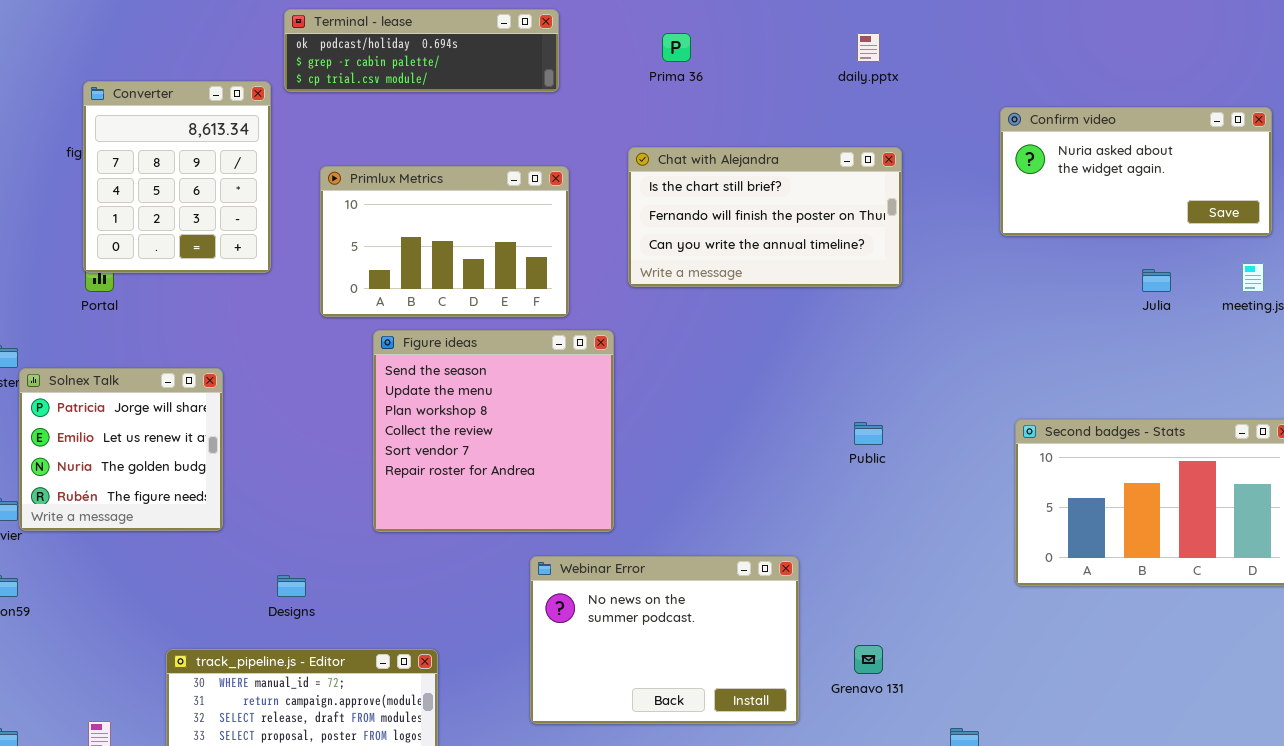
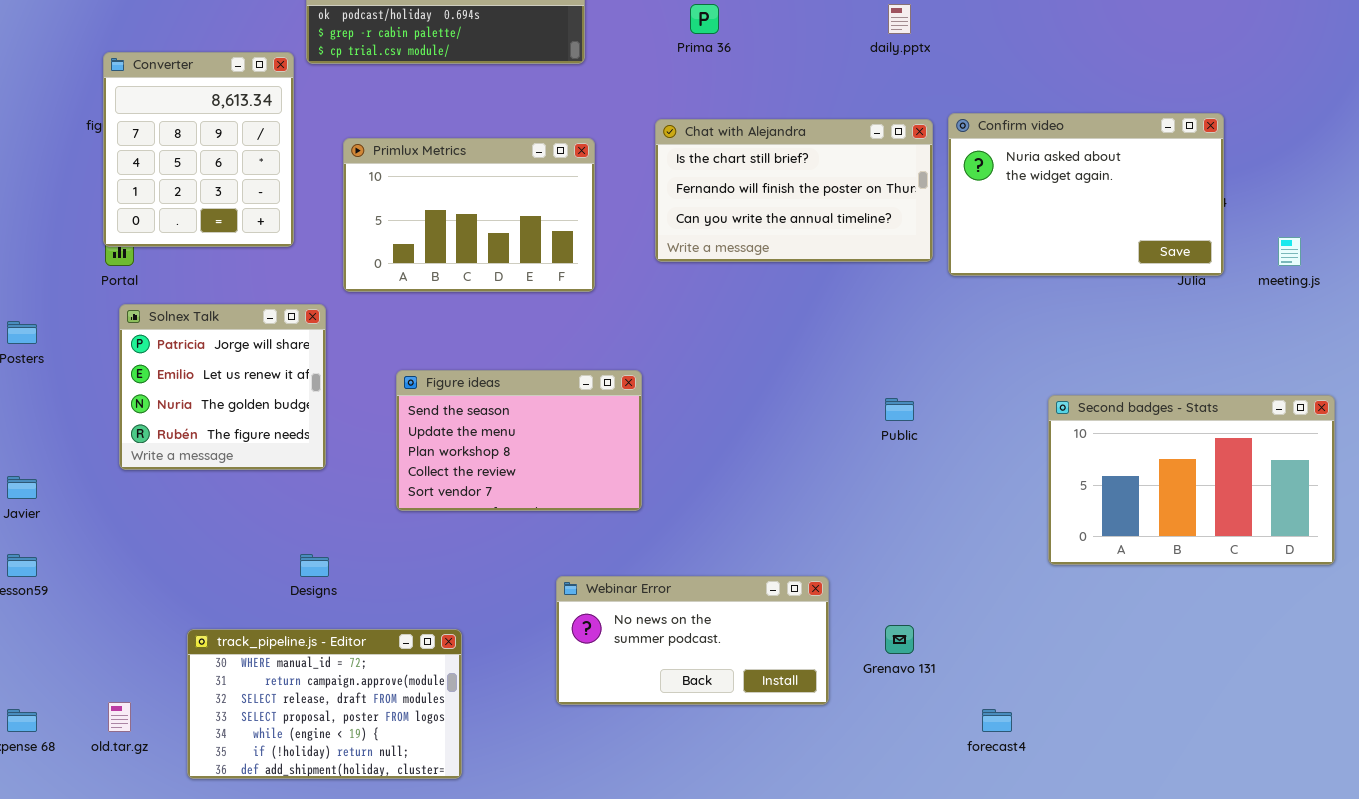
Confirm video: [1000,107,1272,236] -> [948,113,1224,276], moved, resized
Figure ideas: [373,330,614,532] -> [396,370,642,511], resized
Solnex Talk: [19,368,223,531] -> [119,304,326,470], moved
Webinar Error: [530,556,799,724] -> [556,576,829,705], resized

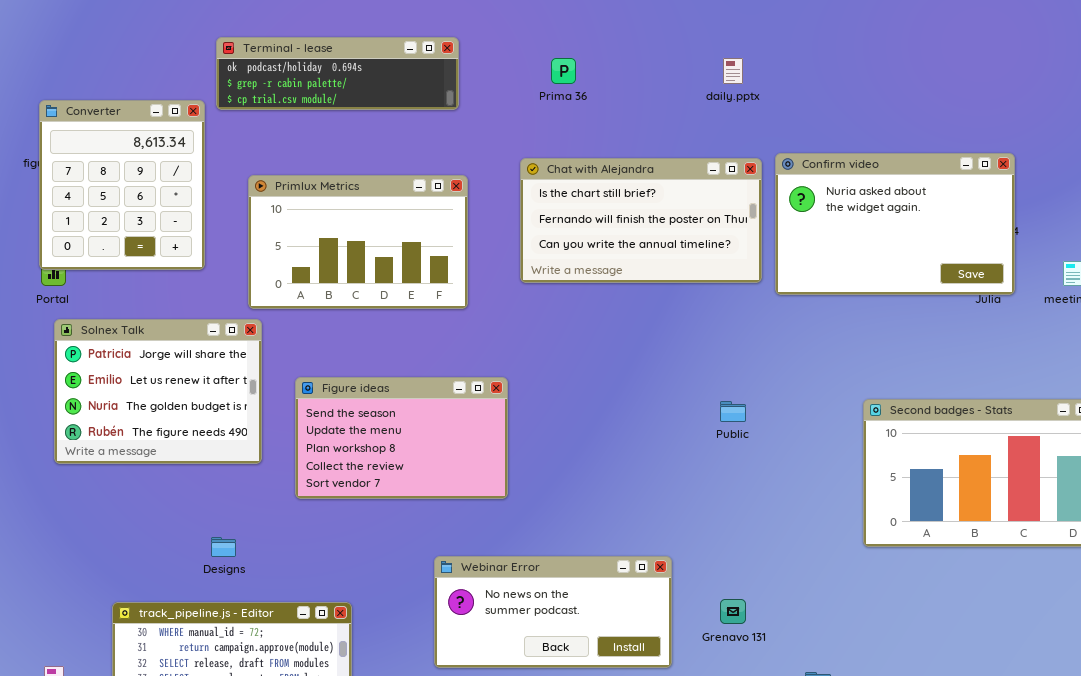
Solnex Talk: [119,304,326,470] -> [54,319,262,464], resized

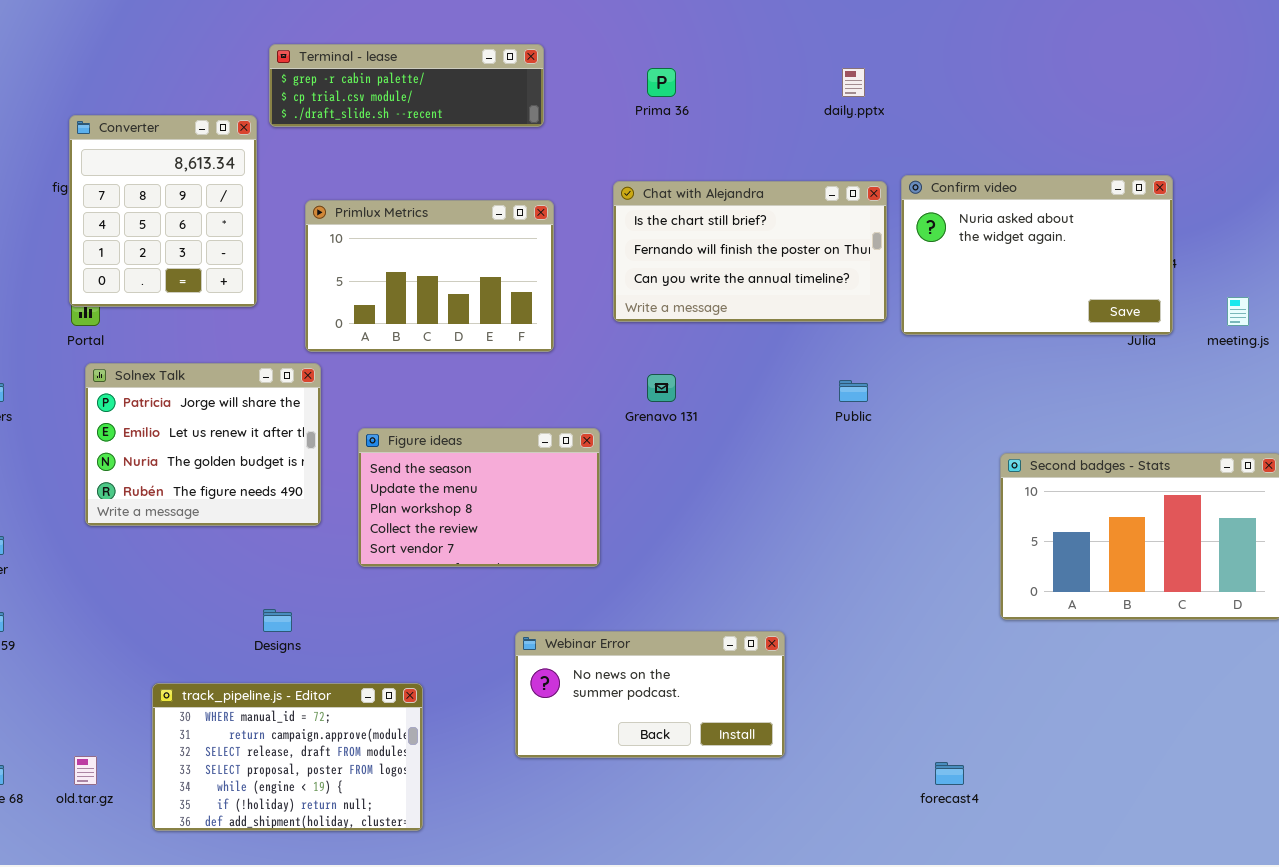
Terminal - lease: [216,37,459,110] -> [269,44,544,127], scrolled down 1 row
Public: [720,401,746,422] -> [839,380,868,402], moved
Grenavo 131: [720,599,746,624] -> [647,374,676,402], moved

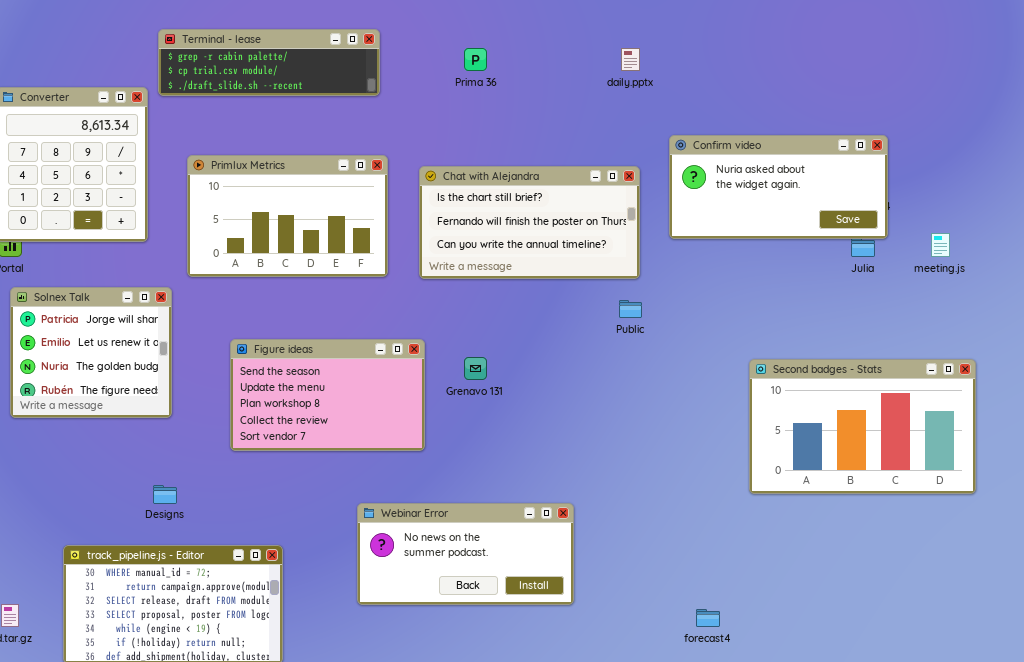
Confirm video: [901,175,1173,335] -> [669,135,888,239], resized
Chat with Alejandra: [613,181,887,322] -> [419,166,640,279], moved
Solnex Talk: [85,363,321,526] -> [10,287,172,418], resized
Grenavo 131: [647,374,676,402] -> [464,357,487,380], moved

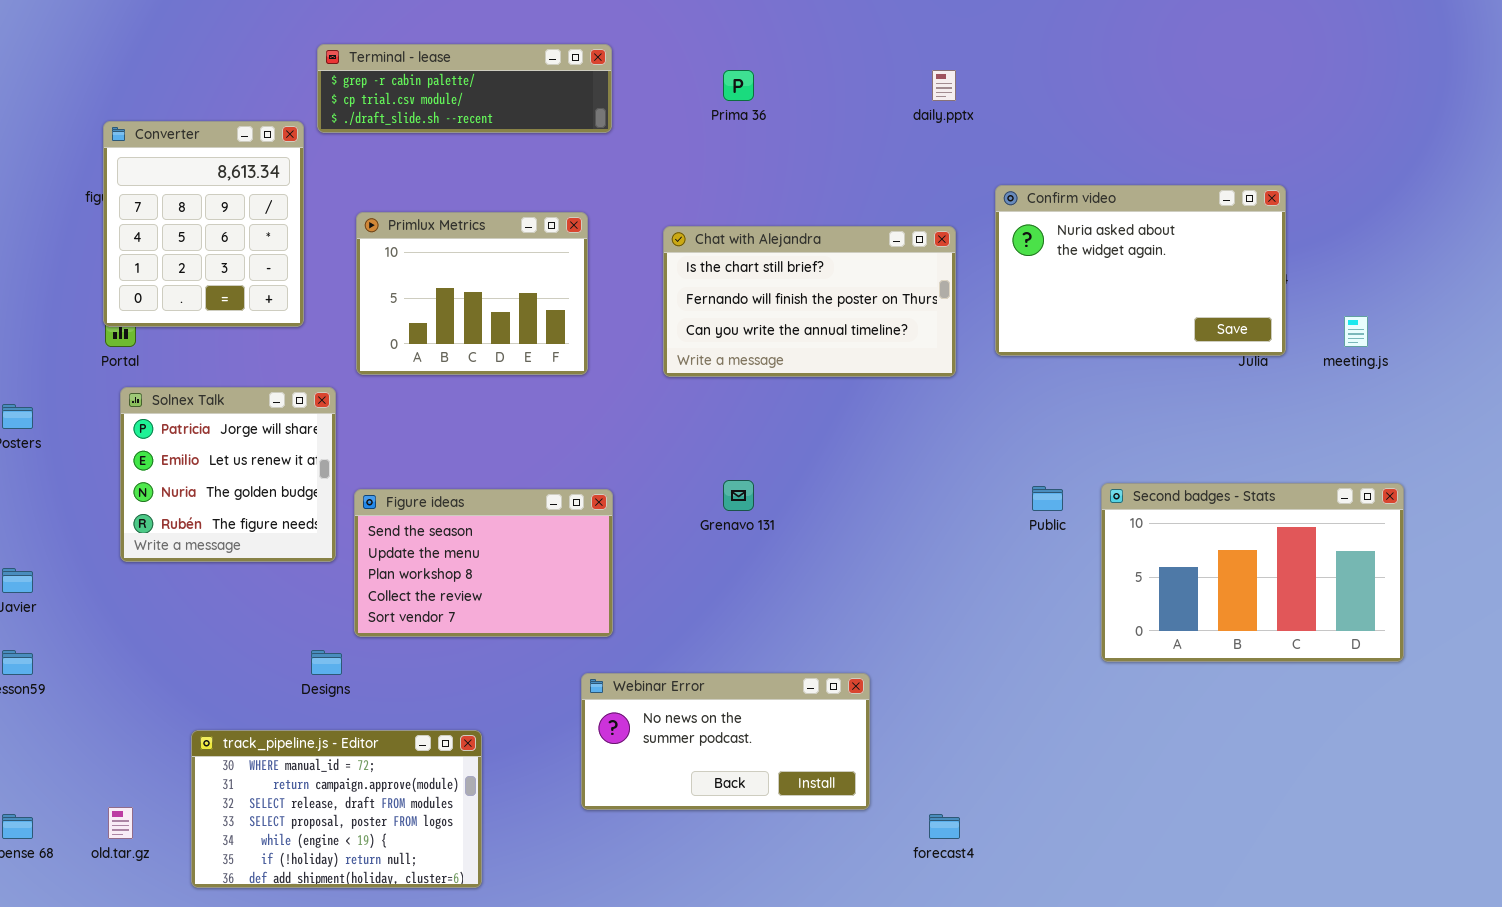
Confirm video: [669,135,888,239] -> [995,185,1286,356], resized
Primlux Metrics: [187,155,388,277] -> [356,212,588,375], resized
Public: [619,300,642,318] -> [1032,486,1063,511], moved
Figure ideas: [230,339,425,451] -> [354,489,613,637], moved
forecast4: [696,609,720,627] -> [929,814,960,839], moved

